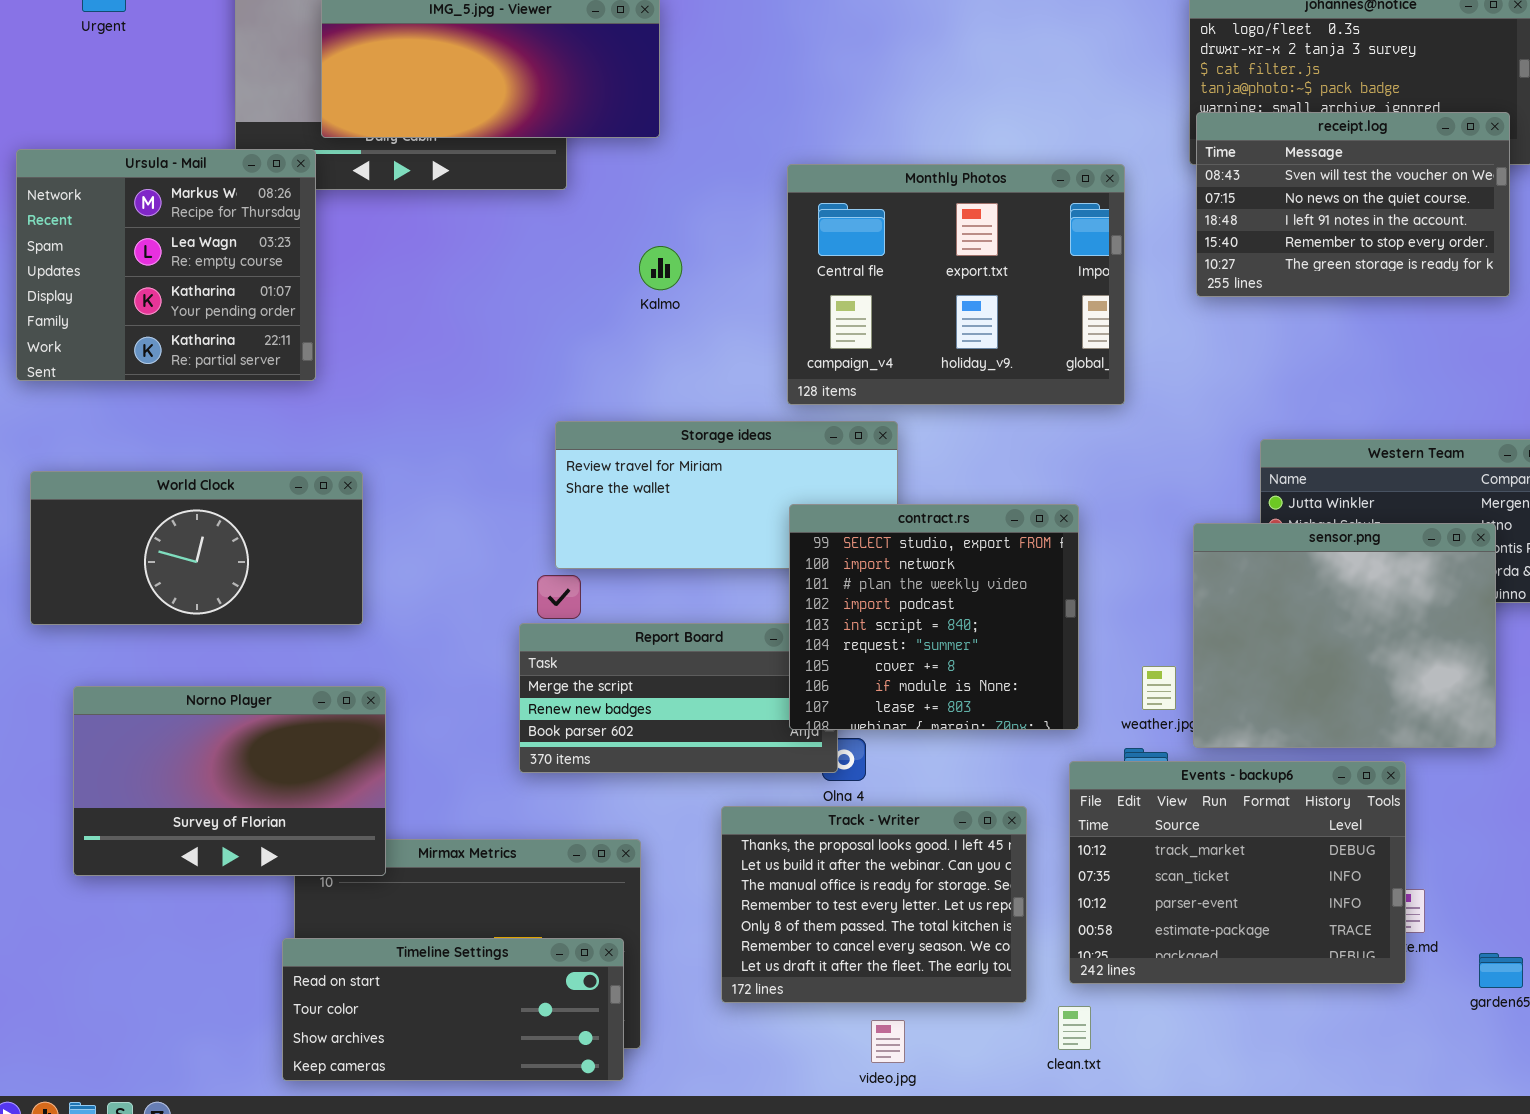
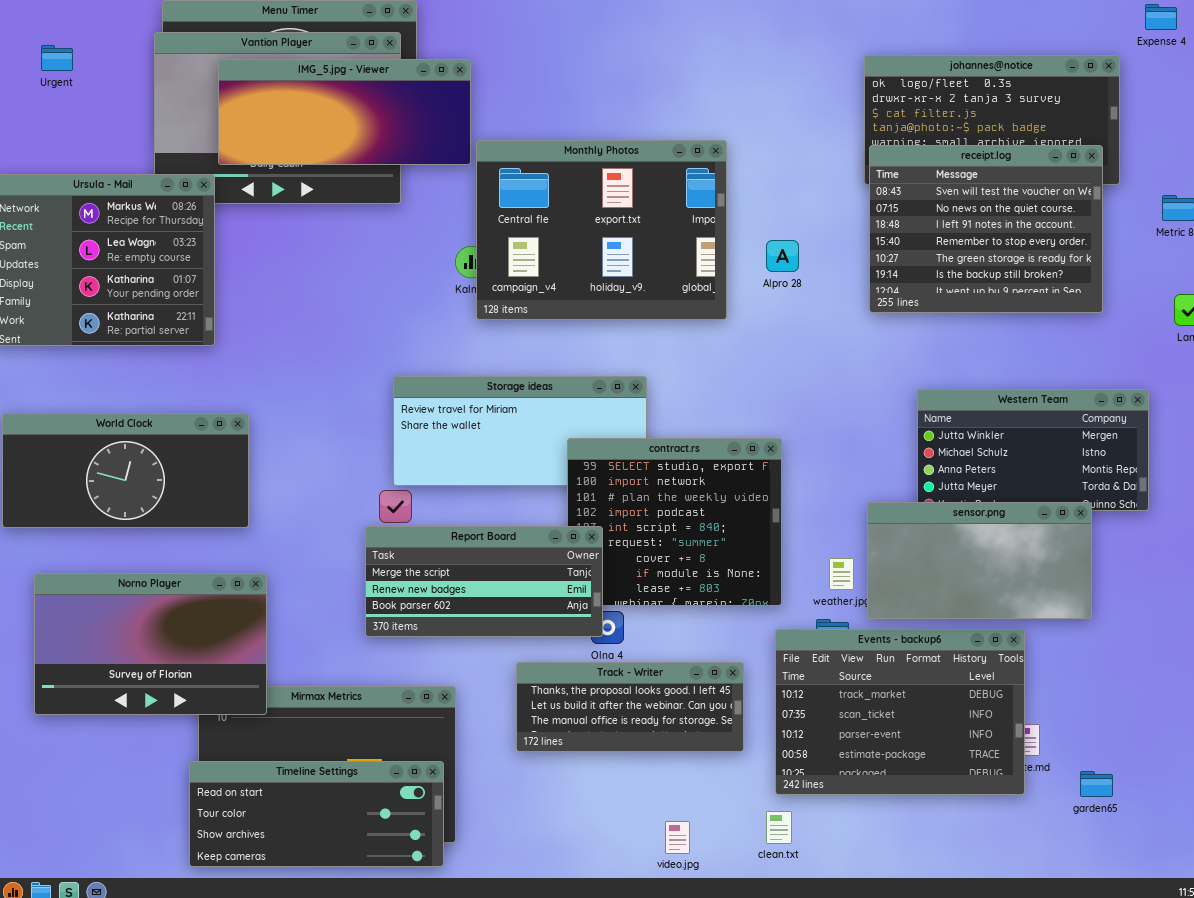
receipt.log: [1196,112,1510,297] -> [869,145,1103,313], resized
Monthly Photos: [787,164,1125,405] -> [476,140,727,320], moved
sensor.png: [1193,523,1496,748] -> [867,502,1092,619], resized
Report Board: [519,623,838,773] -> [365,526,603,637], raised
Track - Writer: [721,806,1027,1003] -> [516,662,744,752], resized
video.jpg: [871,1020,905,1063] -> [665,821,690,854], moved

